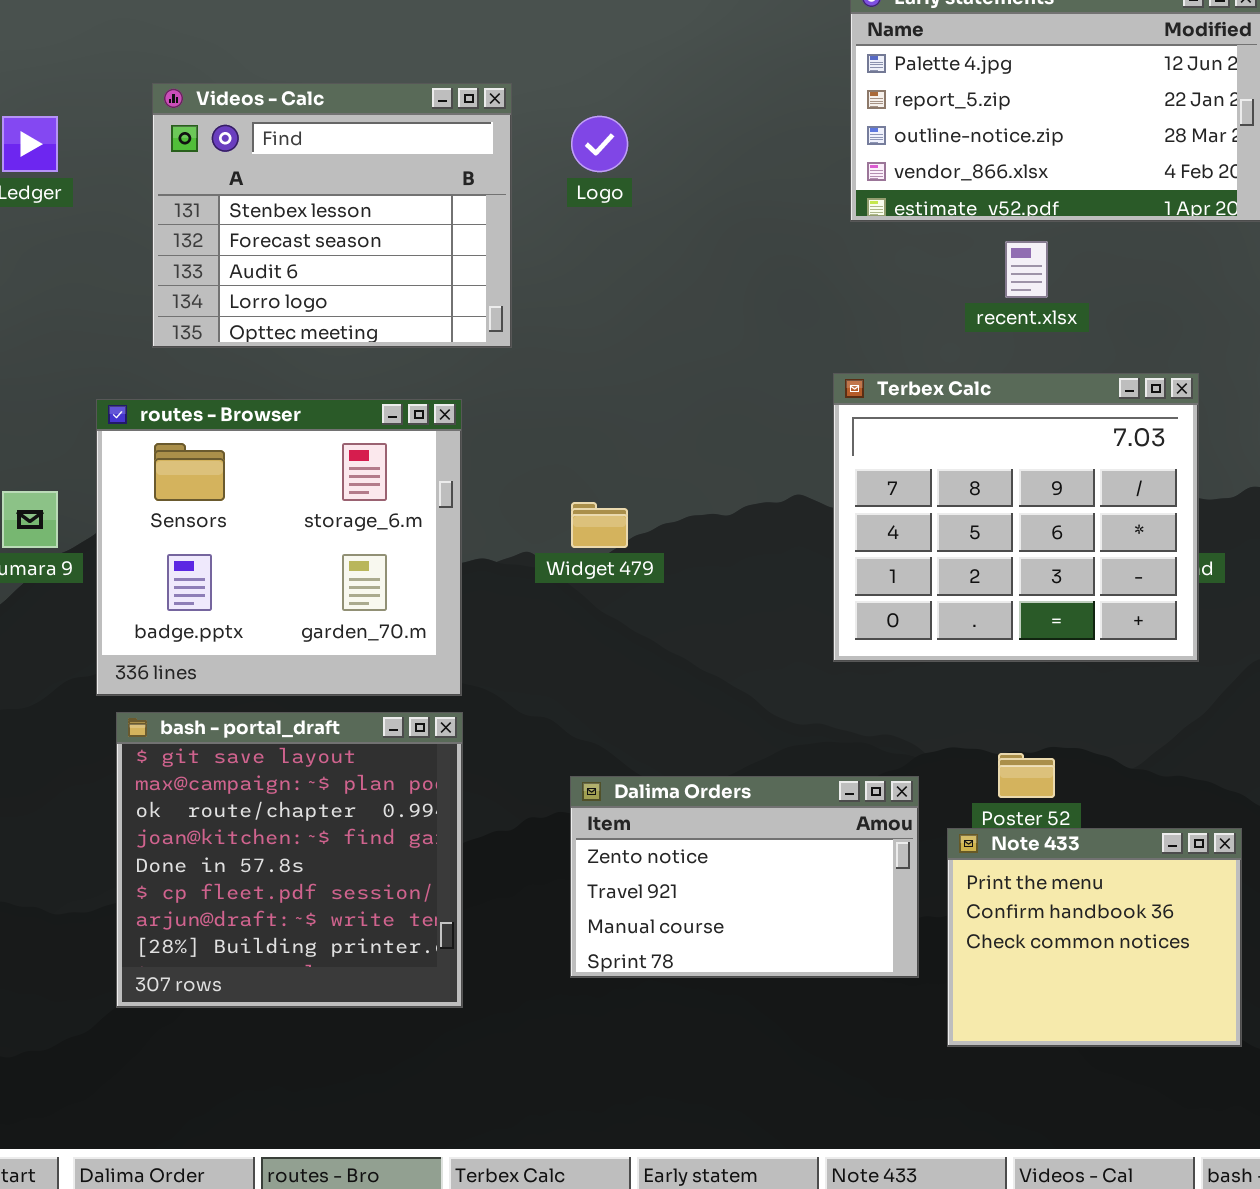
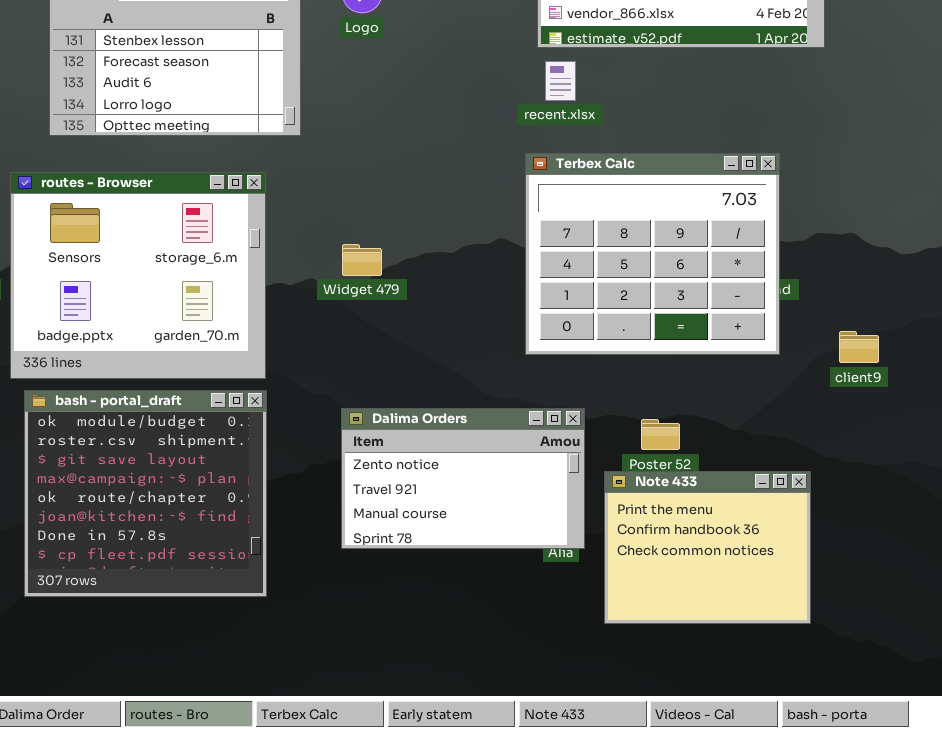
recent.xlsx: [1005,241,1048,298] -> [545,61,576,101], moved
bash - portal_draft: [116,712,463,1008] -> [24,390,267,597], scrolled up 2 rows
Dalima Orders: [570,776,919,978] -> [341,408,585,549], moved

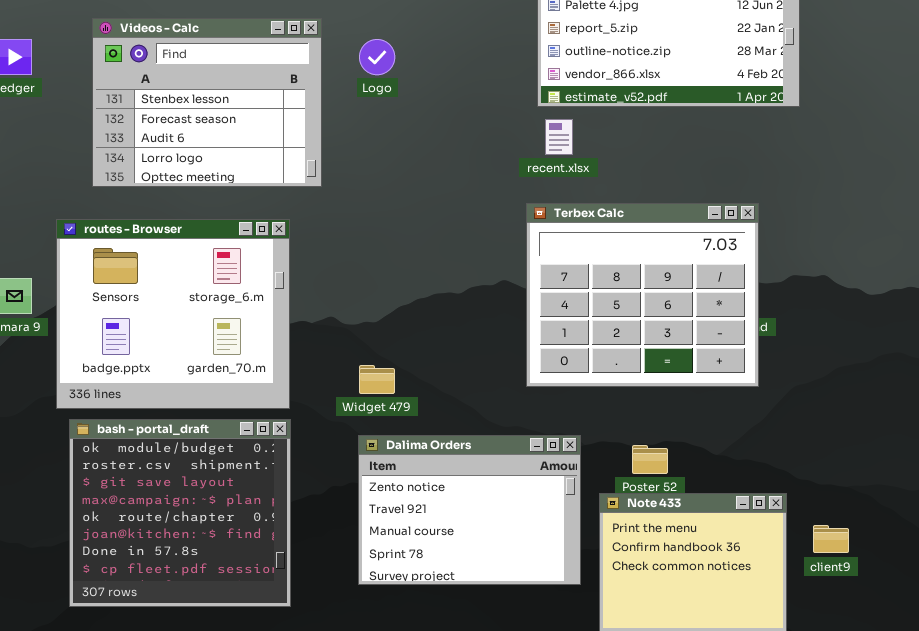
Widget 479: [342,244,382,276] -> [359,365,395,394], moved
client9: [839,331,879,363] -> [813,525,849,553], moved
Dalima Orders: [341,408,585,549] -> [358,435,581,585], resized

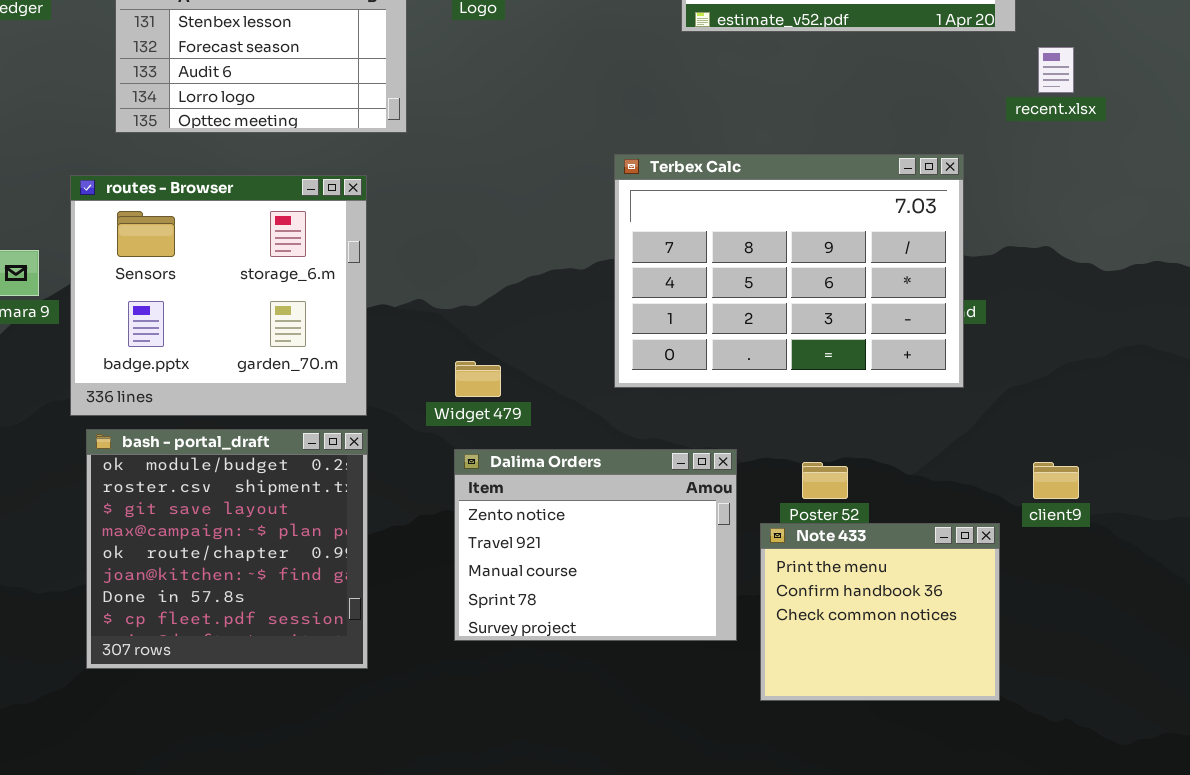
recent.xlsx: [545,119,573,155] -> [1038,47,1074,93], moved
Terbex Calc: [526,203,759,387] -> [614,154,964,388], resized
client9: [813,525,849,553] -> [1033,462,1079,499], moved

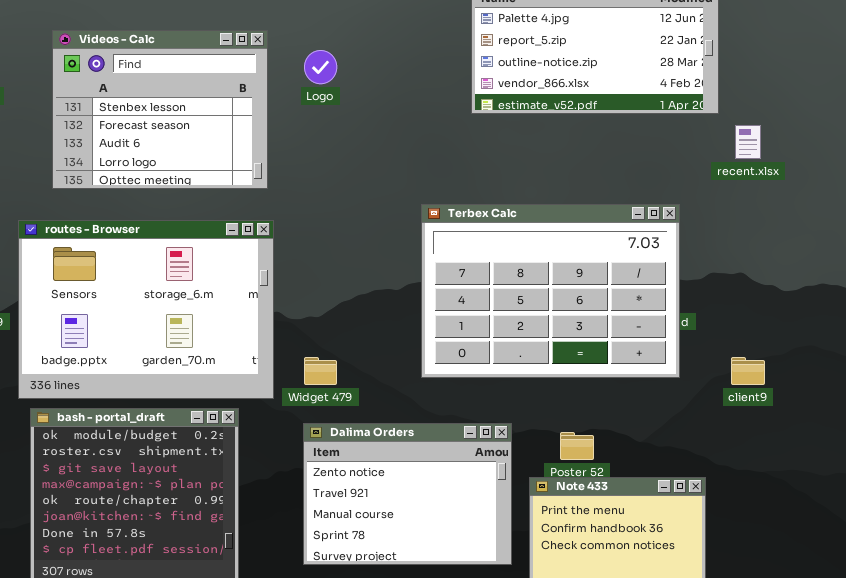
routes - Browser: [70,175,367,416] -> [18,220,274,399], resized
client9: [1033,462,1079,499] -> [731,357,765,385], moved

